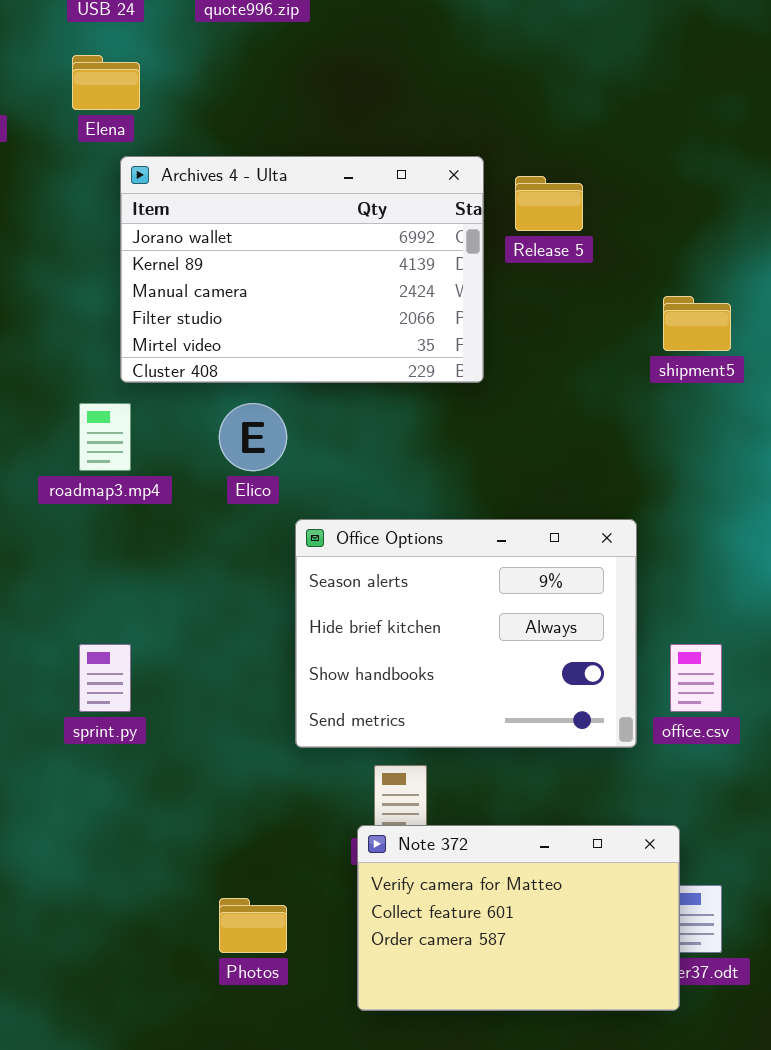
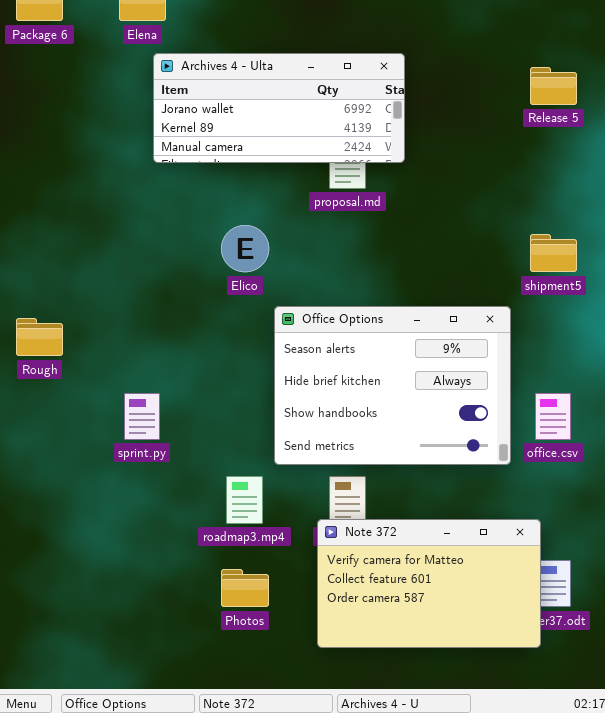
Archives 4 - Ulta: [120,156,484,383] -> [153,53,405,163], resized
Release 5: [515,176,583,231] -> [530,67,577,105], moved
shipment5: [663,296,731,351] -> [530,234,577,272], moved
roadmap3.mp4: [79,403,131,471] -> [226,476,263,524], moved

